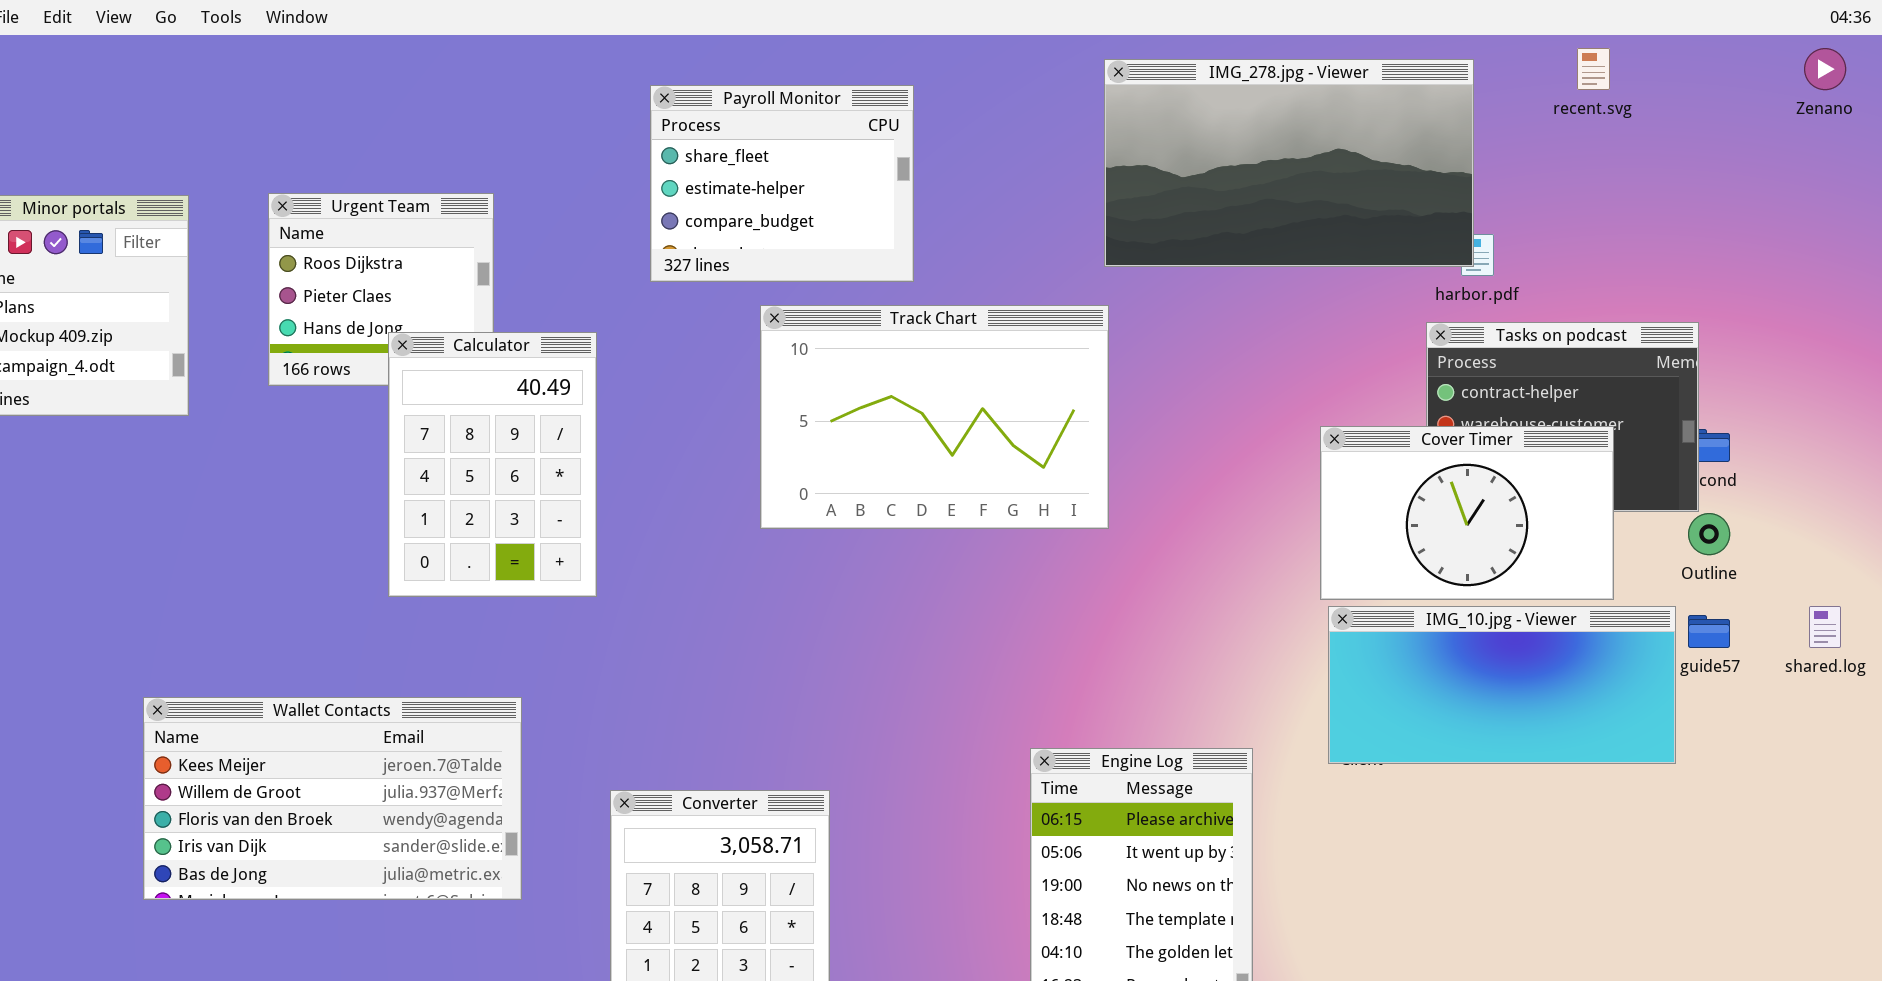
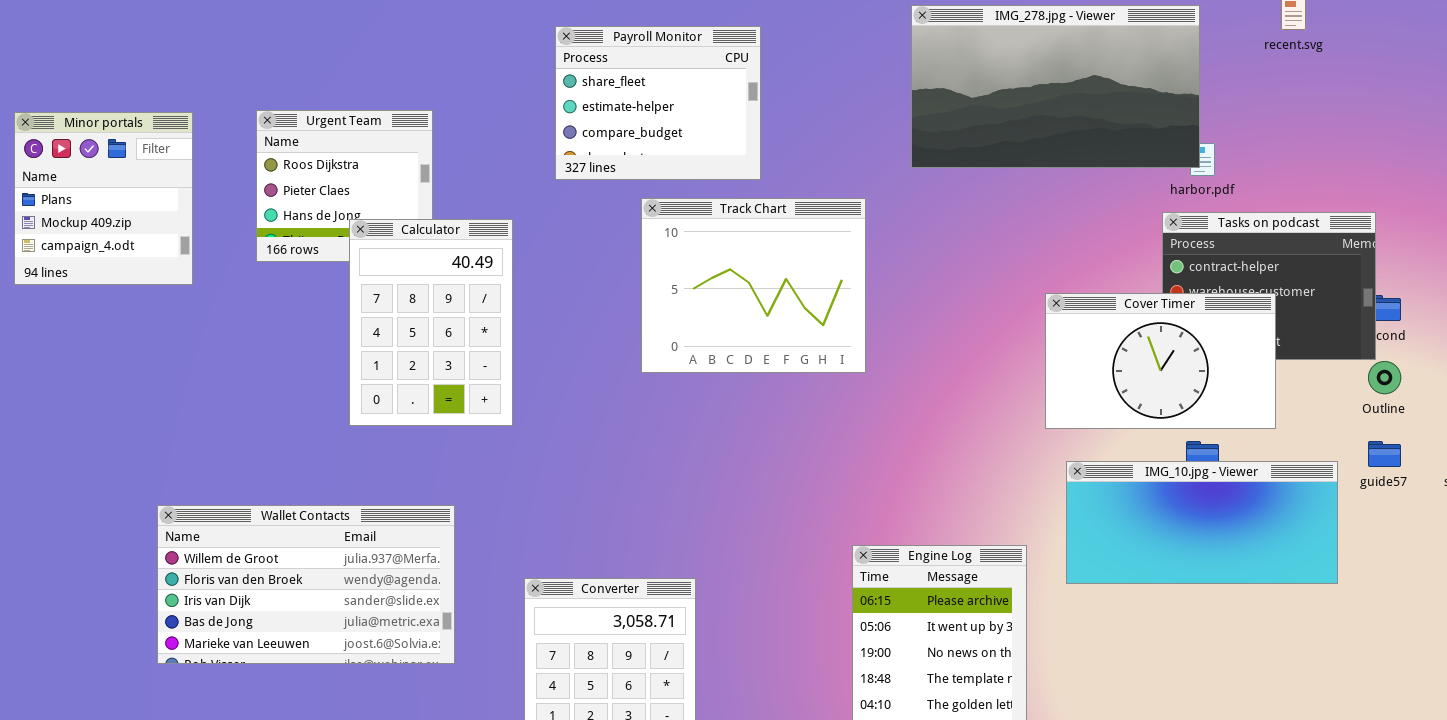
Track Chart: [760,305,1109,529] -> [641,198,866,373], resized
Cover Timer: [1320,426,1614,600] -> [1045,293,1276,429], moved
IMG_10.jpg - Viewer: [1328,606,1676,764] -> [1066,461,1338,584], moved
Wallet Contacts: [143,697,522,900] -> [157,505,455,664], scrolled down 1 row

